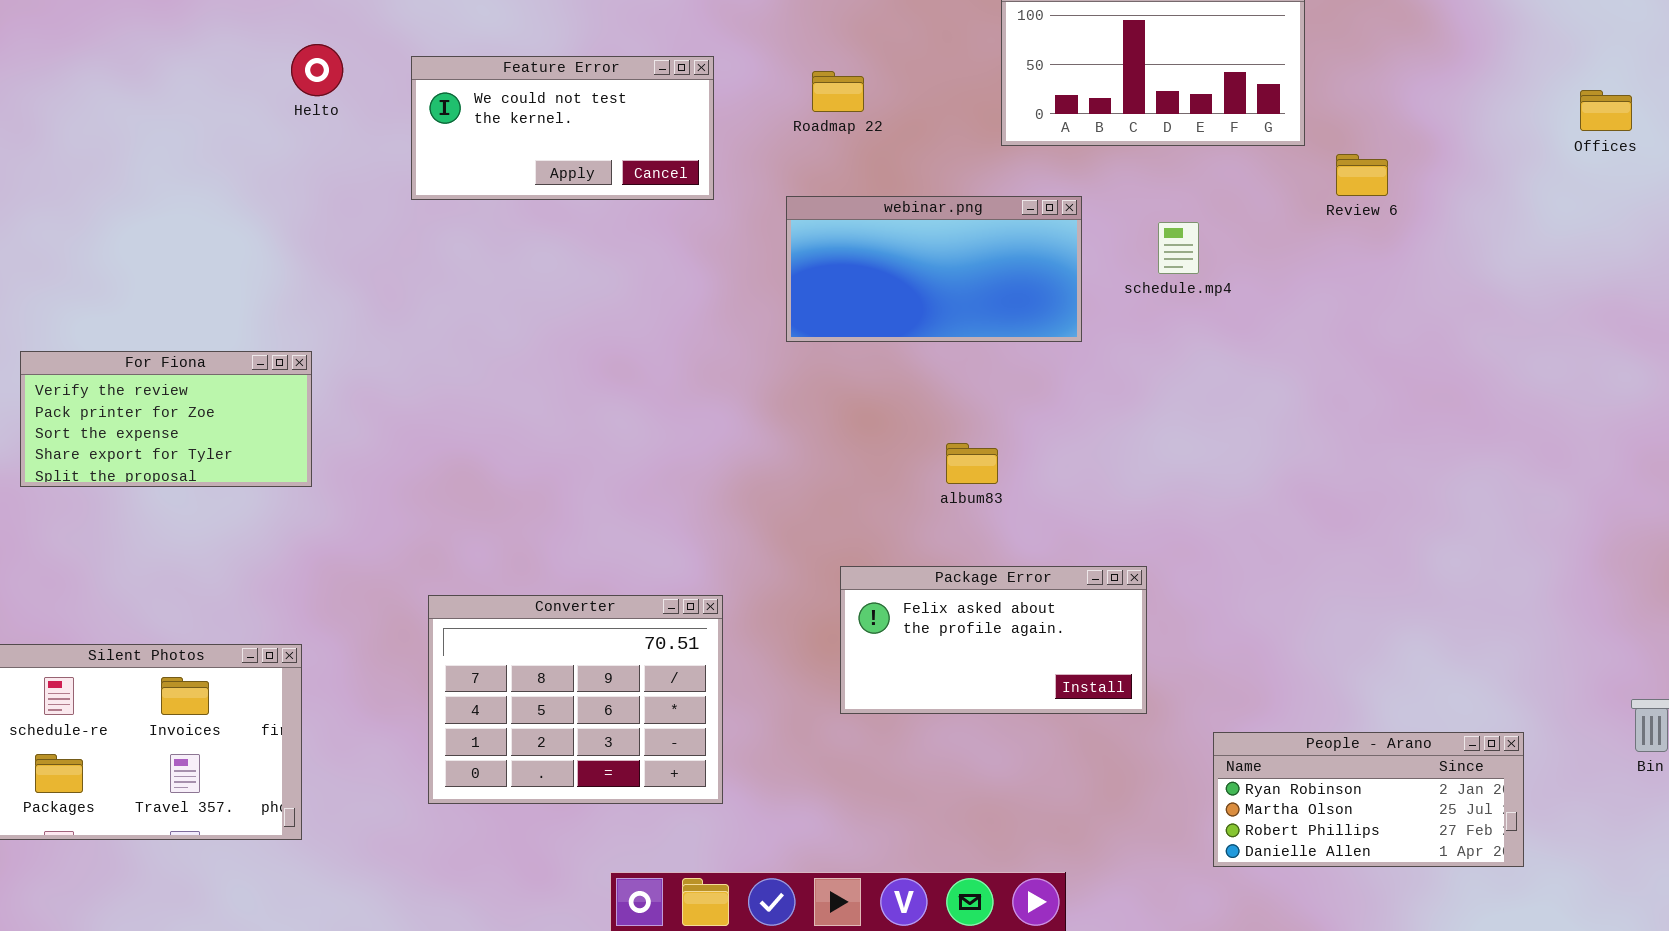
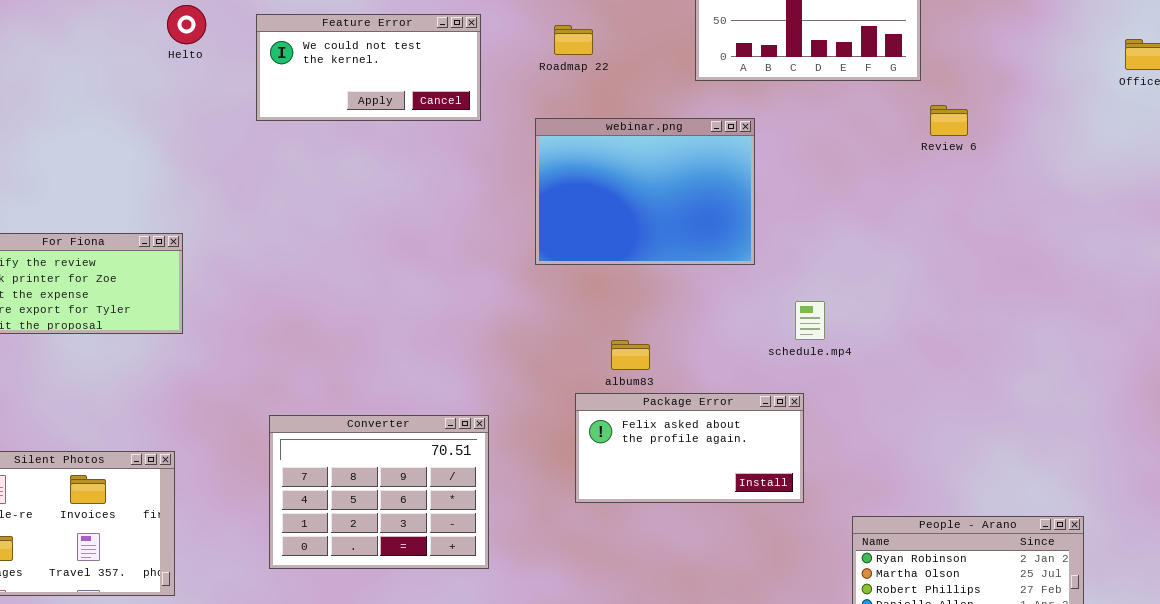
Review 6: [1336,154,1388,196] -> [930,105,968,136], moved
webinar.png: [786,196,1082,342] -> [535,118,755,265], resized
schedule.mp4: [1158,222,1199,274] -> [795,301,825,340], moved
album83: [946,443,998,484] -> [611,340,650,370], moved

